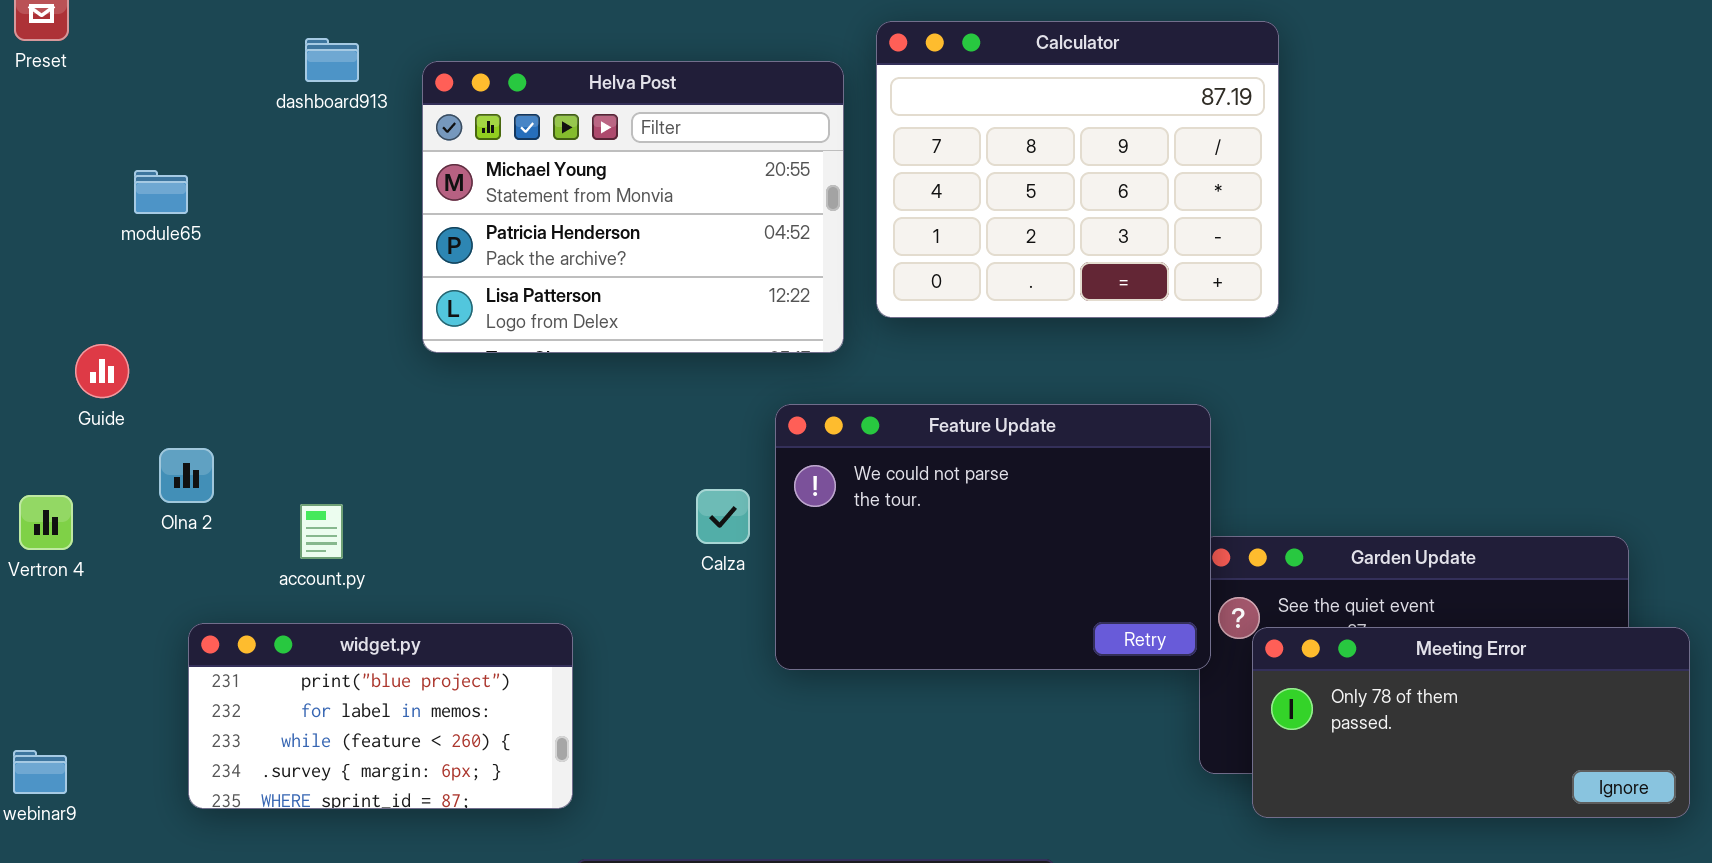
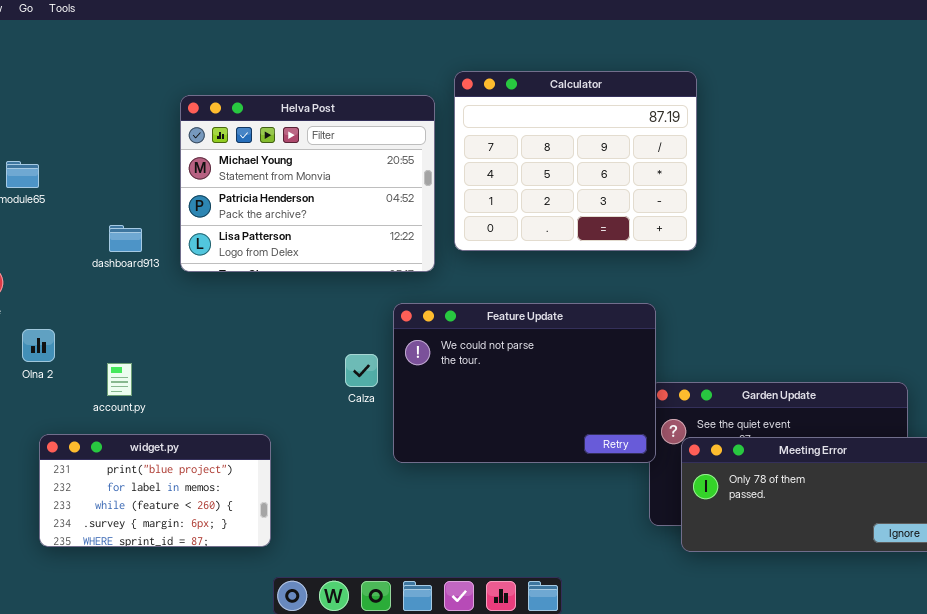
dashboard913: [305,38,359,82] -> [109,225,142,252], moved

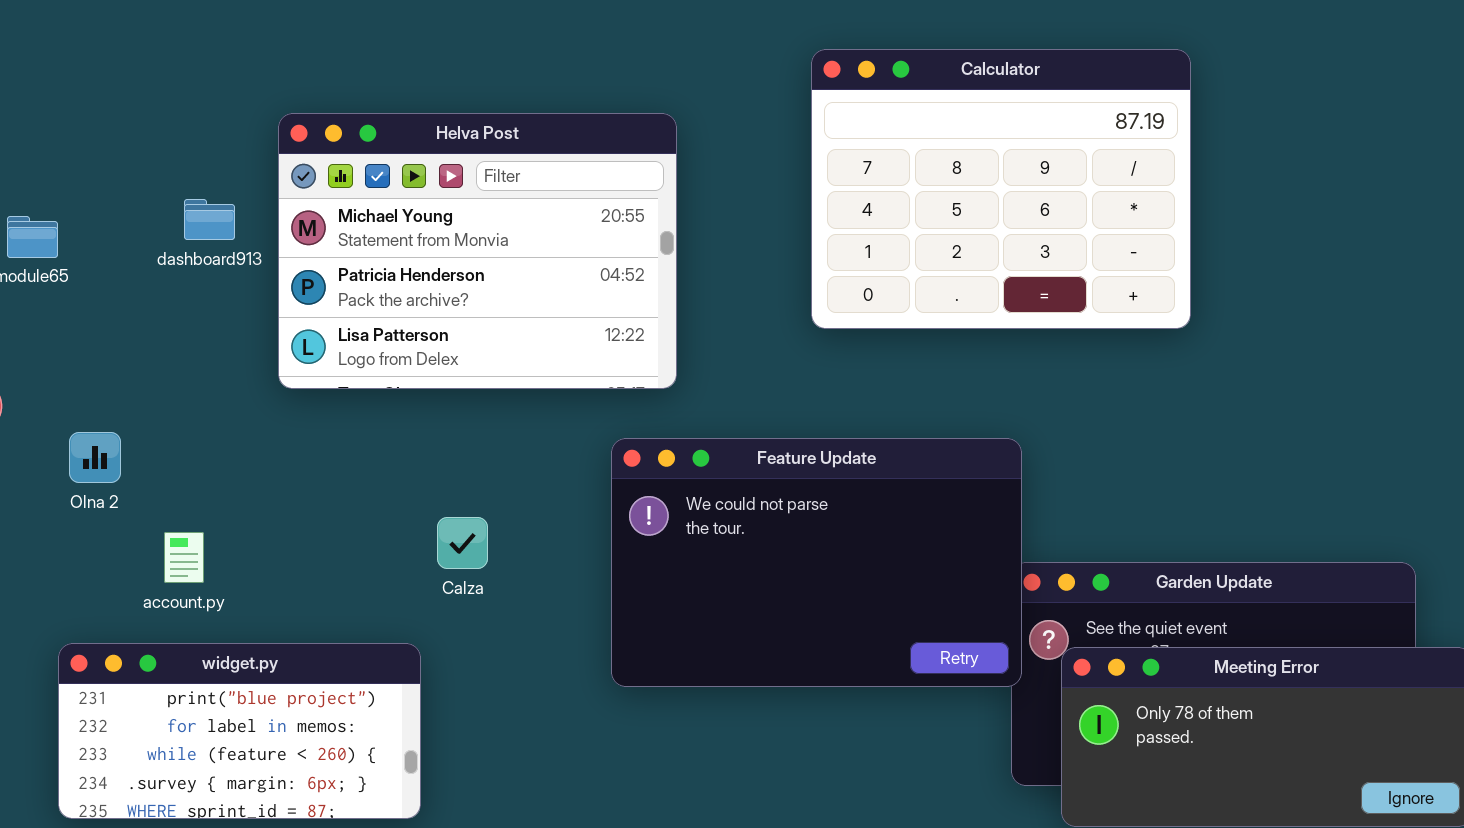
Calculator: [454,71,697,251] -> [811,49,1191,329], moved
dashboard913: [109,225,142,252] -> [184,199,235,240], moved
Olna 2: [22,329,55,362] -> [69,432,121,483], moved
Calza: [345,354,378,387] -> [437,517,488,569], moved

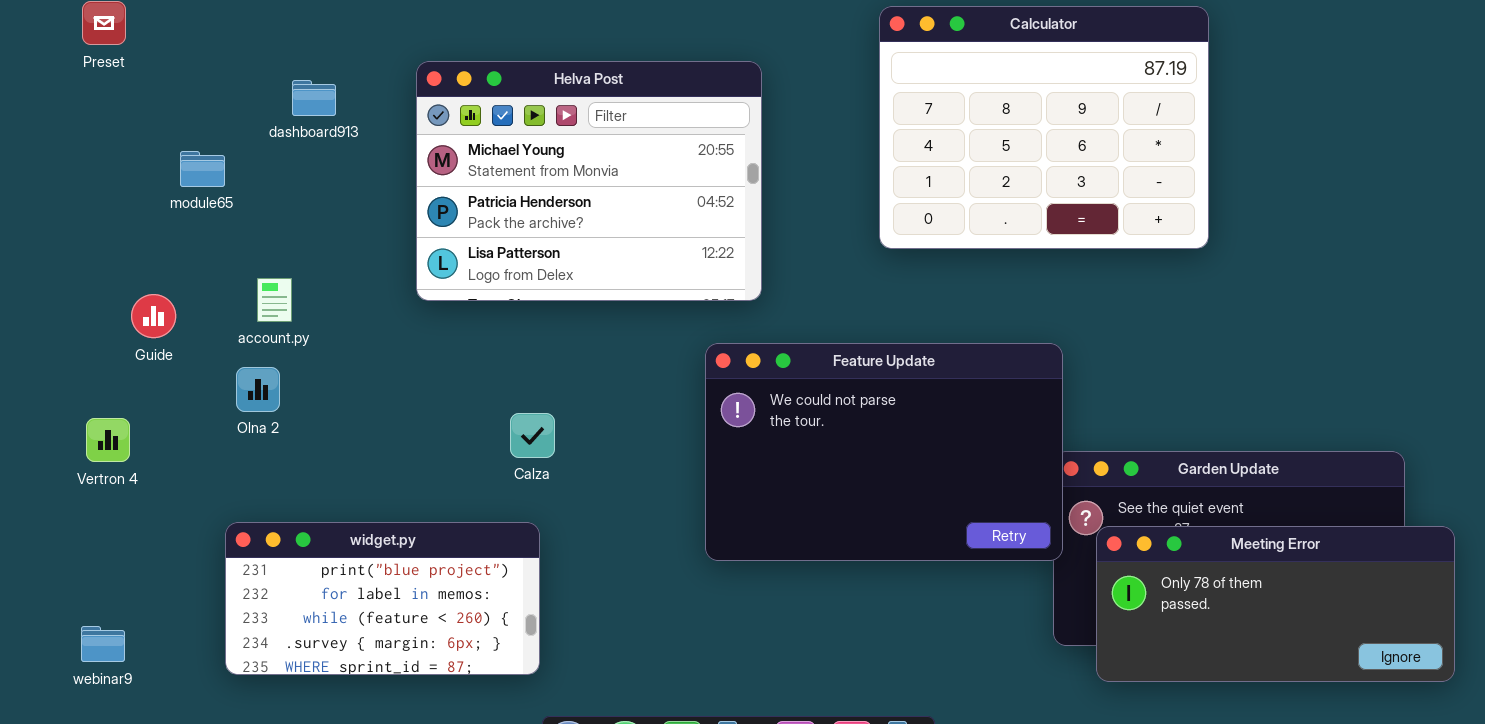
dashboard913: [184,199,235,240] -> [292,80,336,116], moved
Olna 2: [69,432,121,483] -> [236,367,280,412], moved
Calza: [437,517,488,569] -> [510,413,555,458], moved
account.py: [164,532,204,583] -> [257,278,292,322], moved

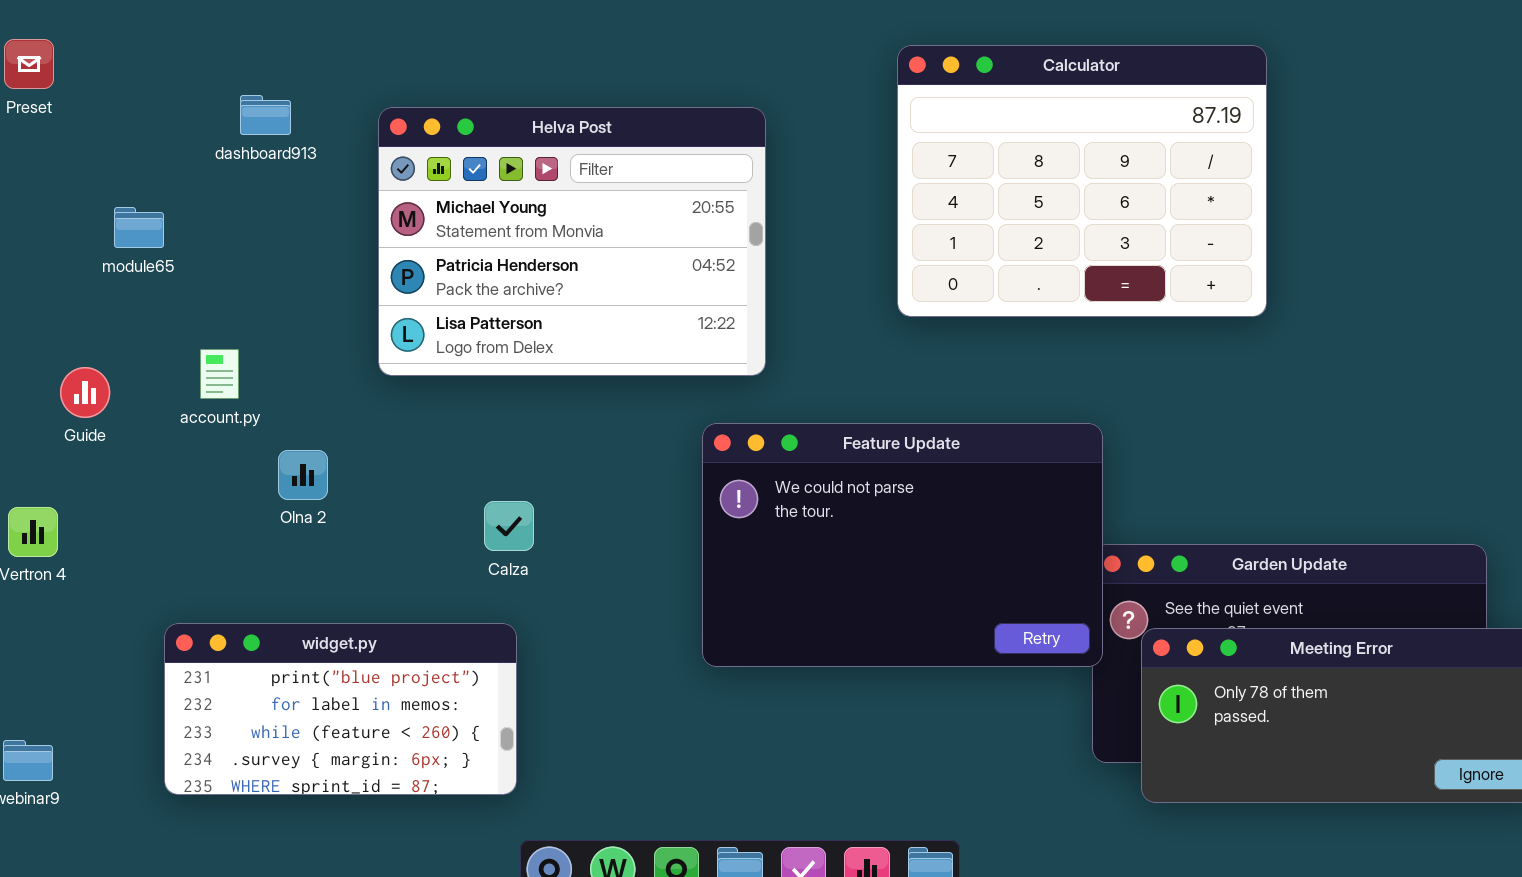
dashboard913: [292,80,336,116] -> [240,95,291,135], moved
Olna 2: [236,367,280,412] -> [278,450,328,500], moved

